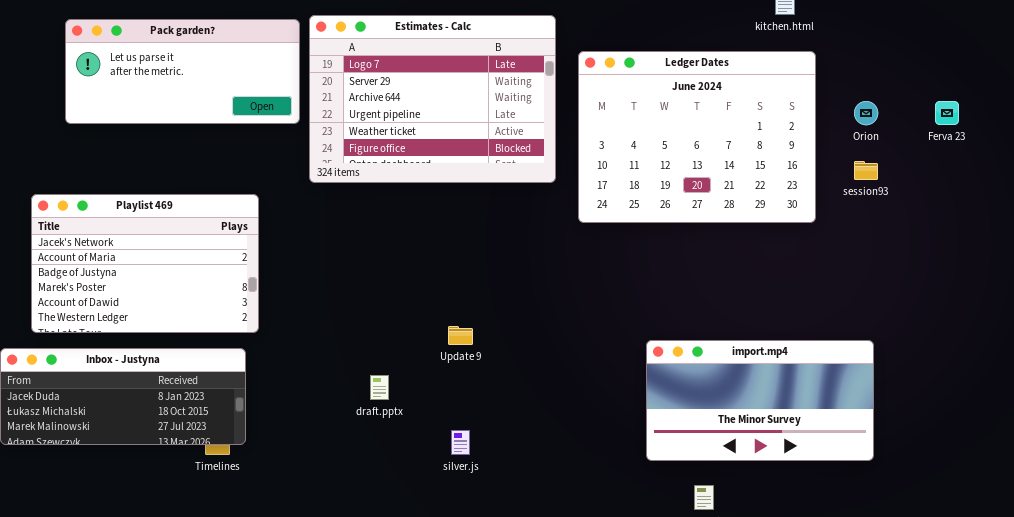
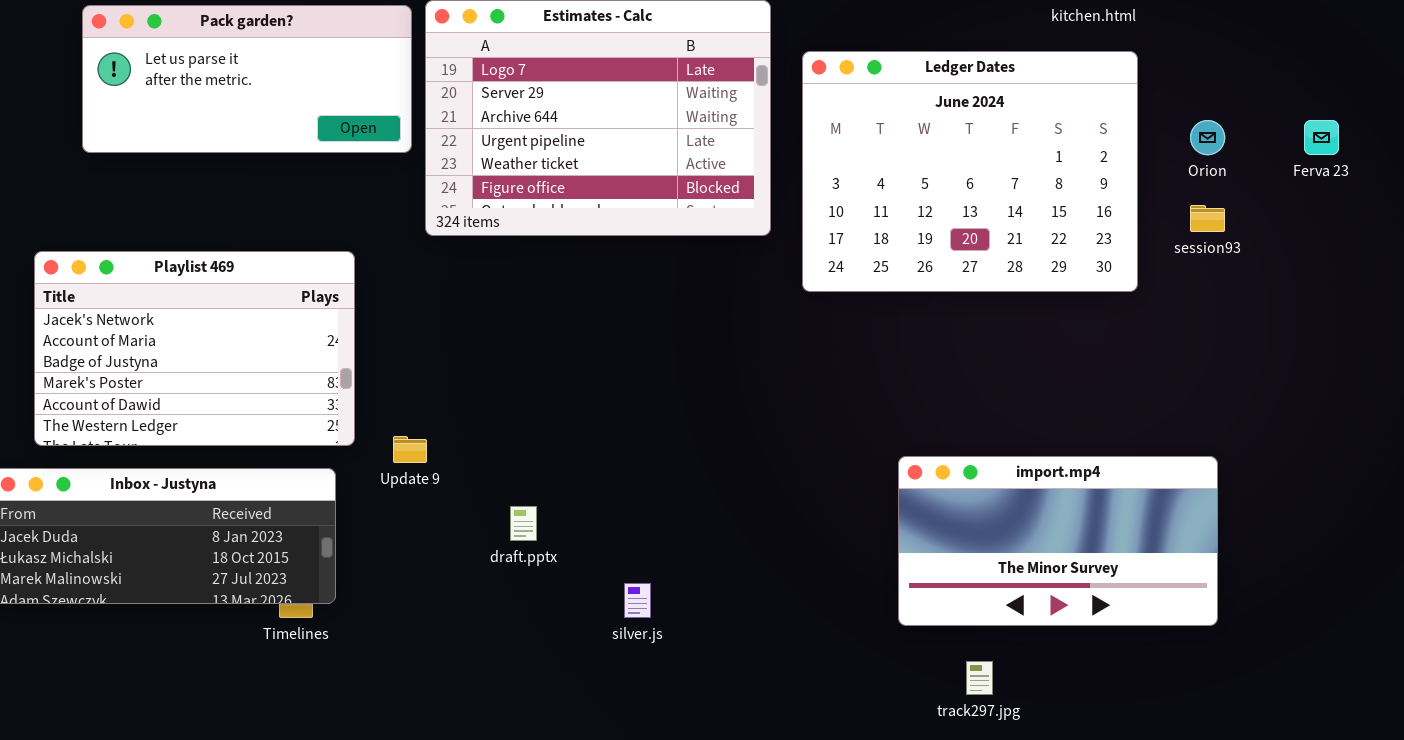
Update 9: [448,326,473,345] -> [393,436,427,463], moved

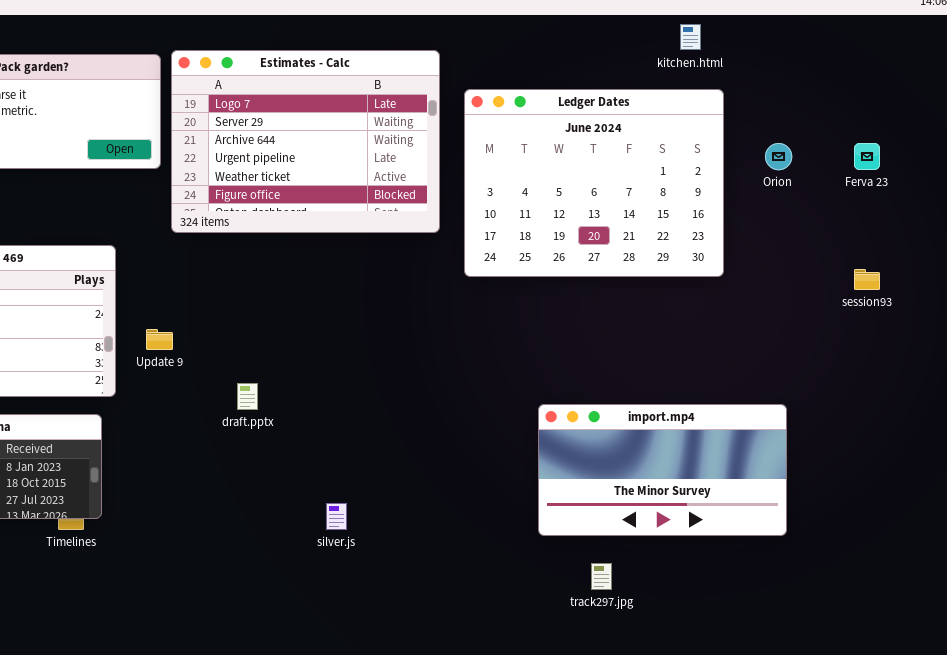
session93: [1190,205,1225,232] -> [854,269,880,290], moved
Update 9: [393,436,427,463] -> [146,329,173,350], moved
draft.pptx: [510,506,537,541] -> [237,383,258,410], moved

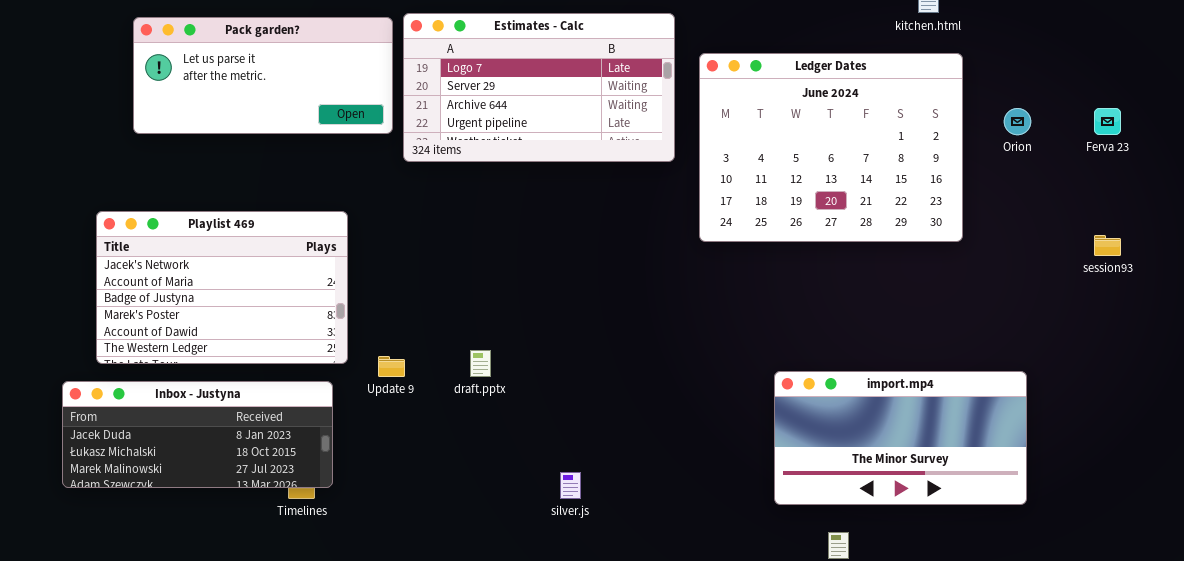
Estimates - Calc: [171,50,440,233] -> [403,13,675,162], resized
Update 9: [146,329,173,350] -> [378,356,405,377], moved

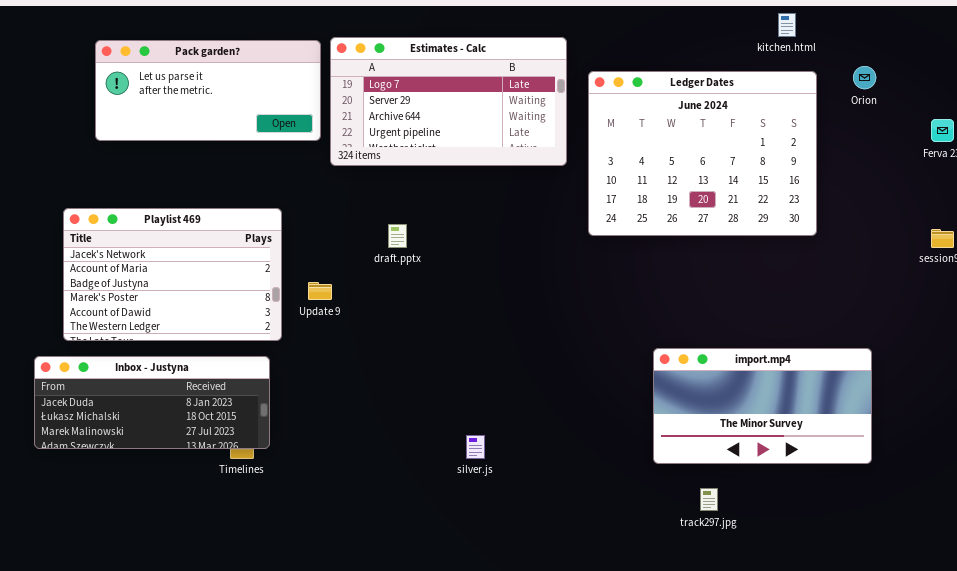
Orion: [1004,108,1031,135] -> [853,66,876,89], moved
draft.pptx: [470,350,491,377] -> [388,224,407,248], moved
Update 9: [378,356,405,377] -> [308,282,332,300], moved

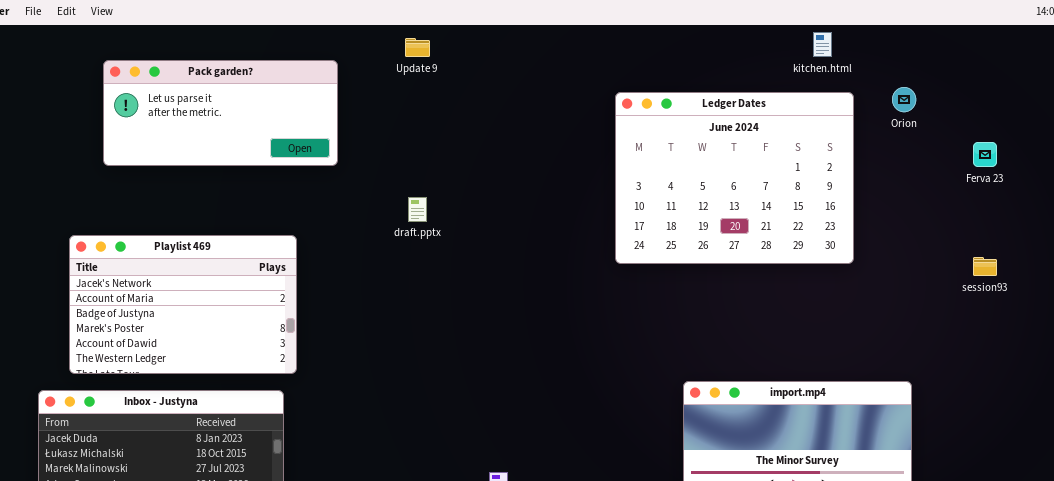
Estimates - Calc: [330,37,567,166] -> none, closed
draft.pptx: [388,224,407,248] -> [408,197,427,222], moved
Update 9: [308,282,332,300] -> [405,38,430,57], moved

